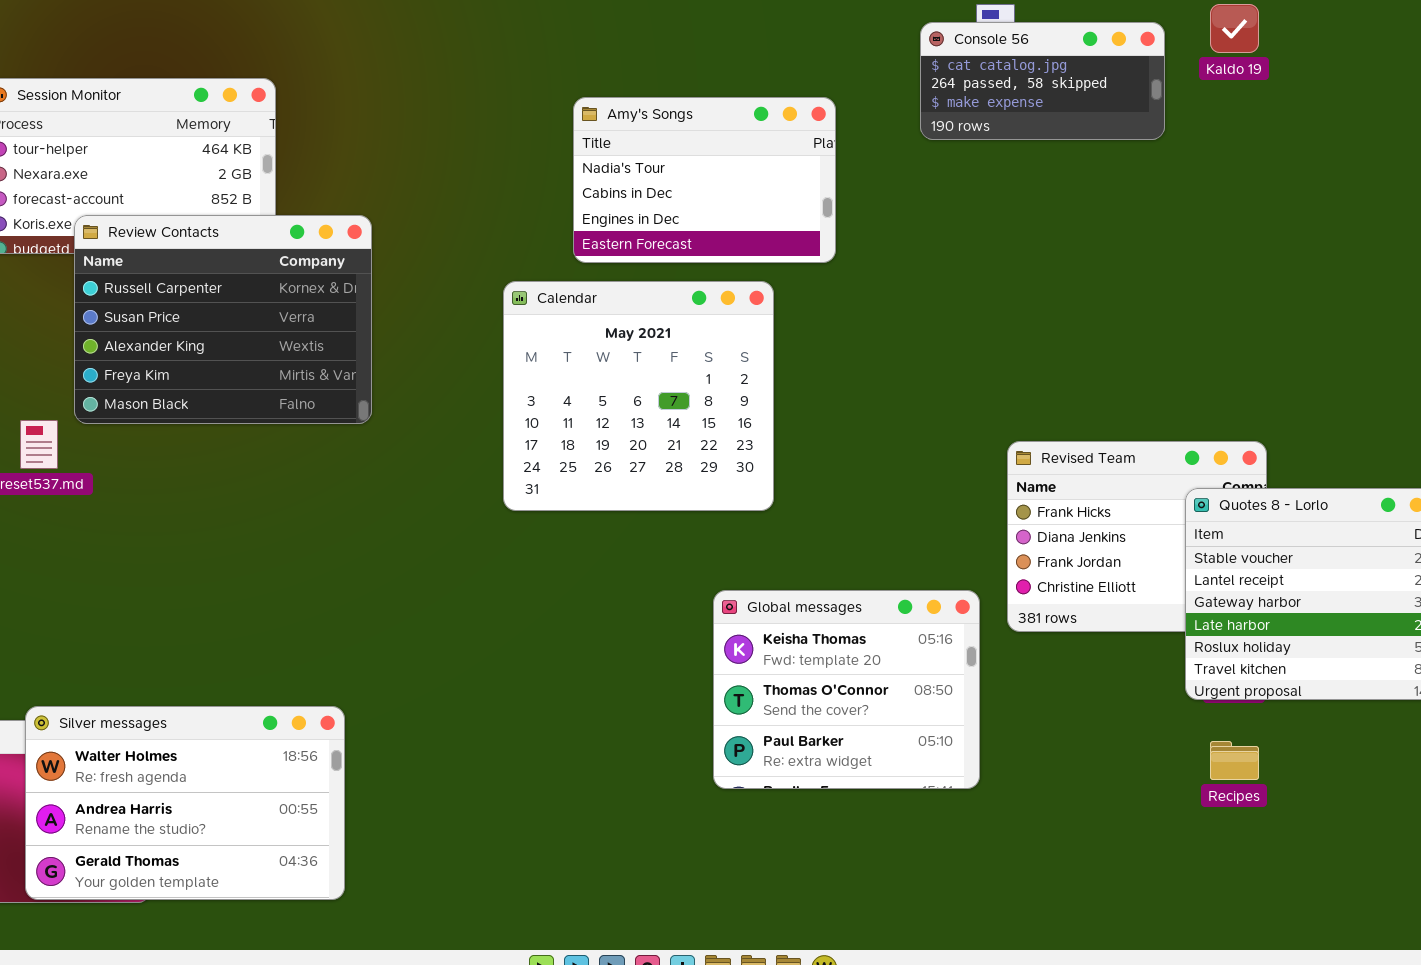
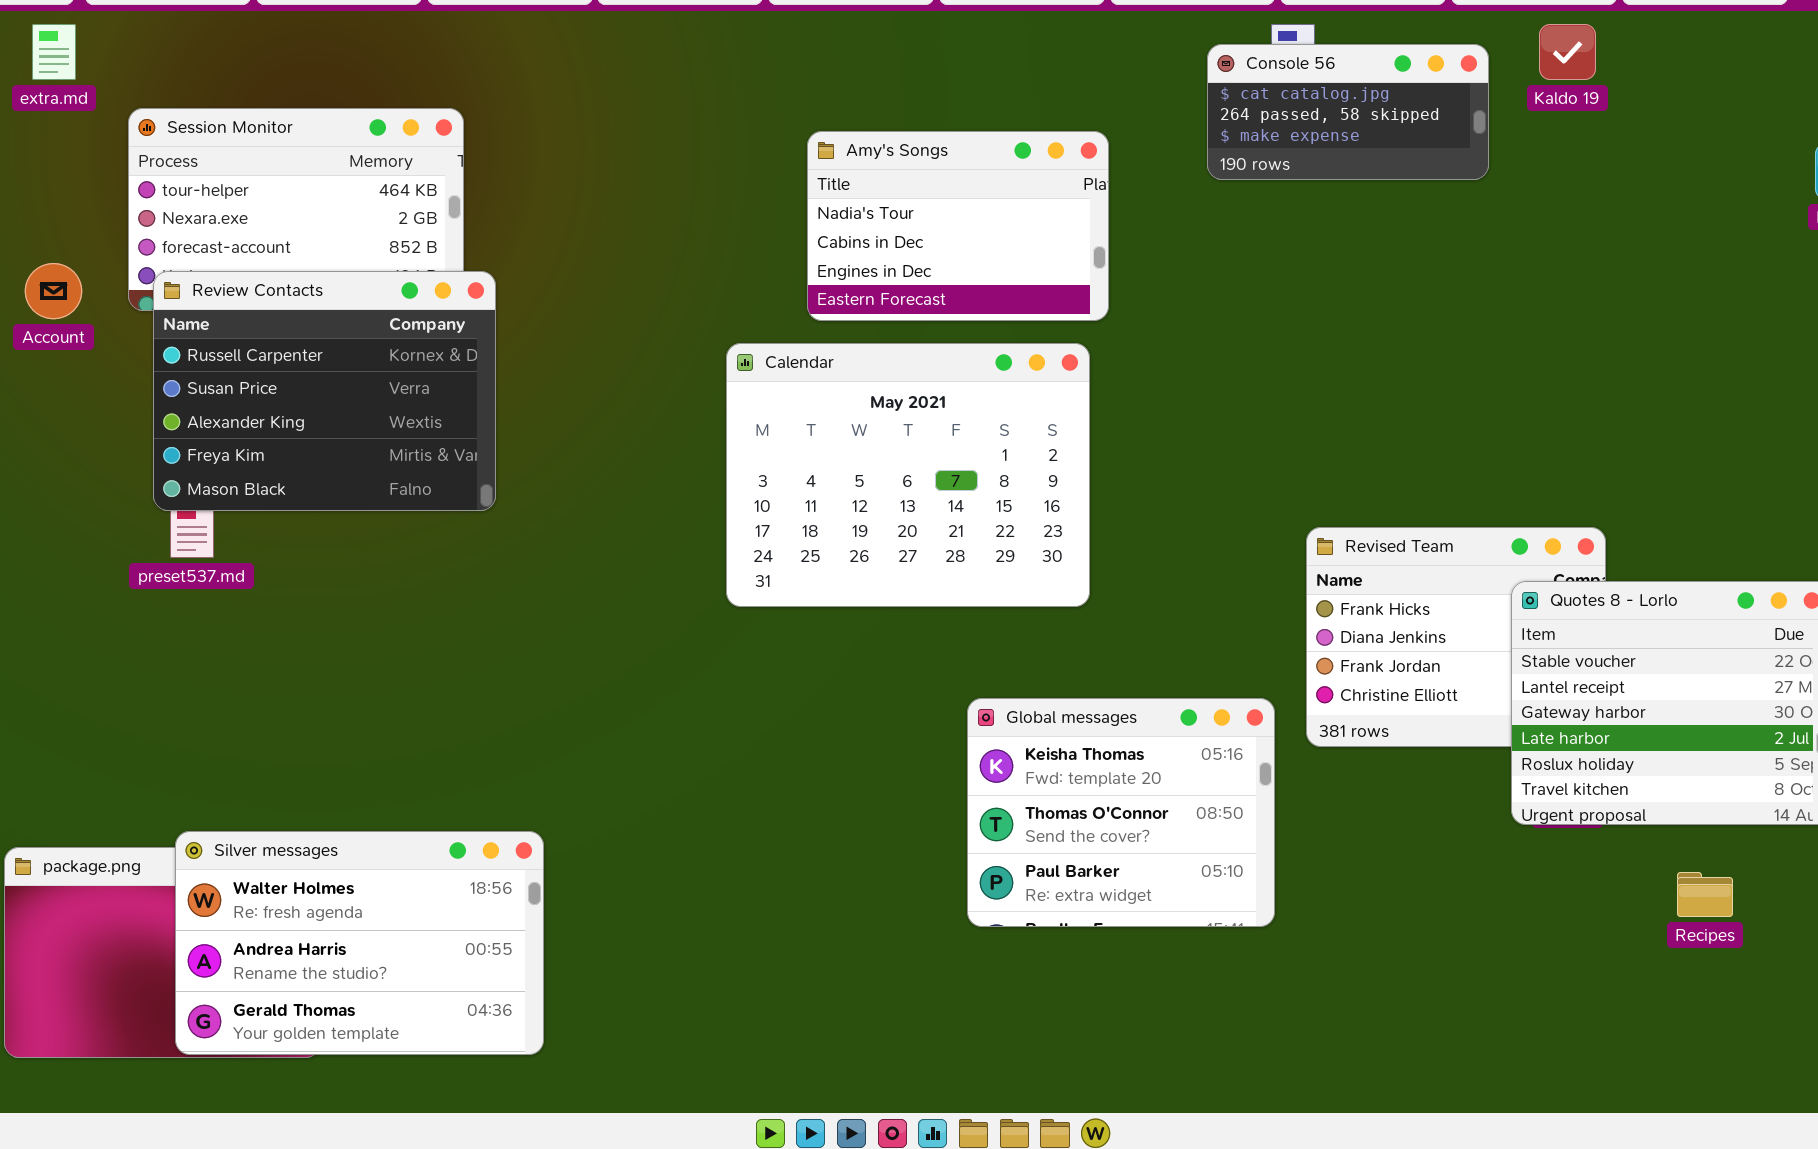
Review Contacts: [74,215,372,424] -> [153,271,496,511], moved
Calendar: [503,281,774,511] -> [726,343,1090,607], resized
Recipes: [1210,741,1259,780] -> [1677,872,1733,917], moved

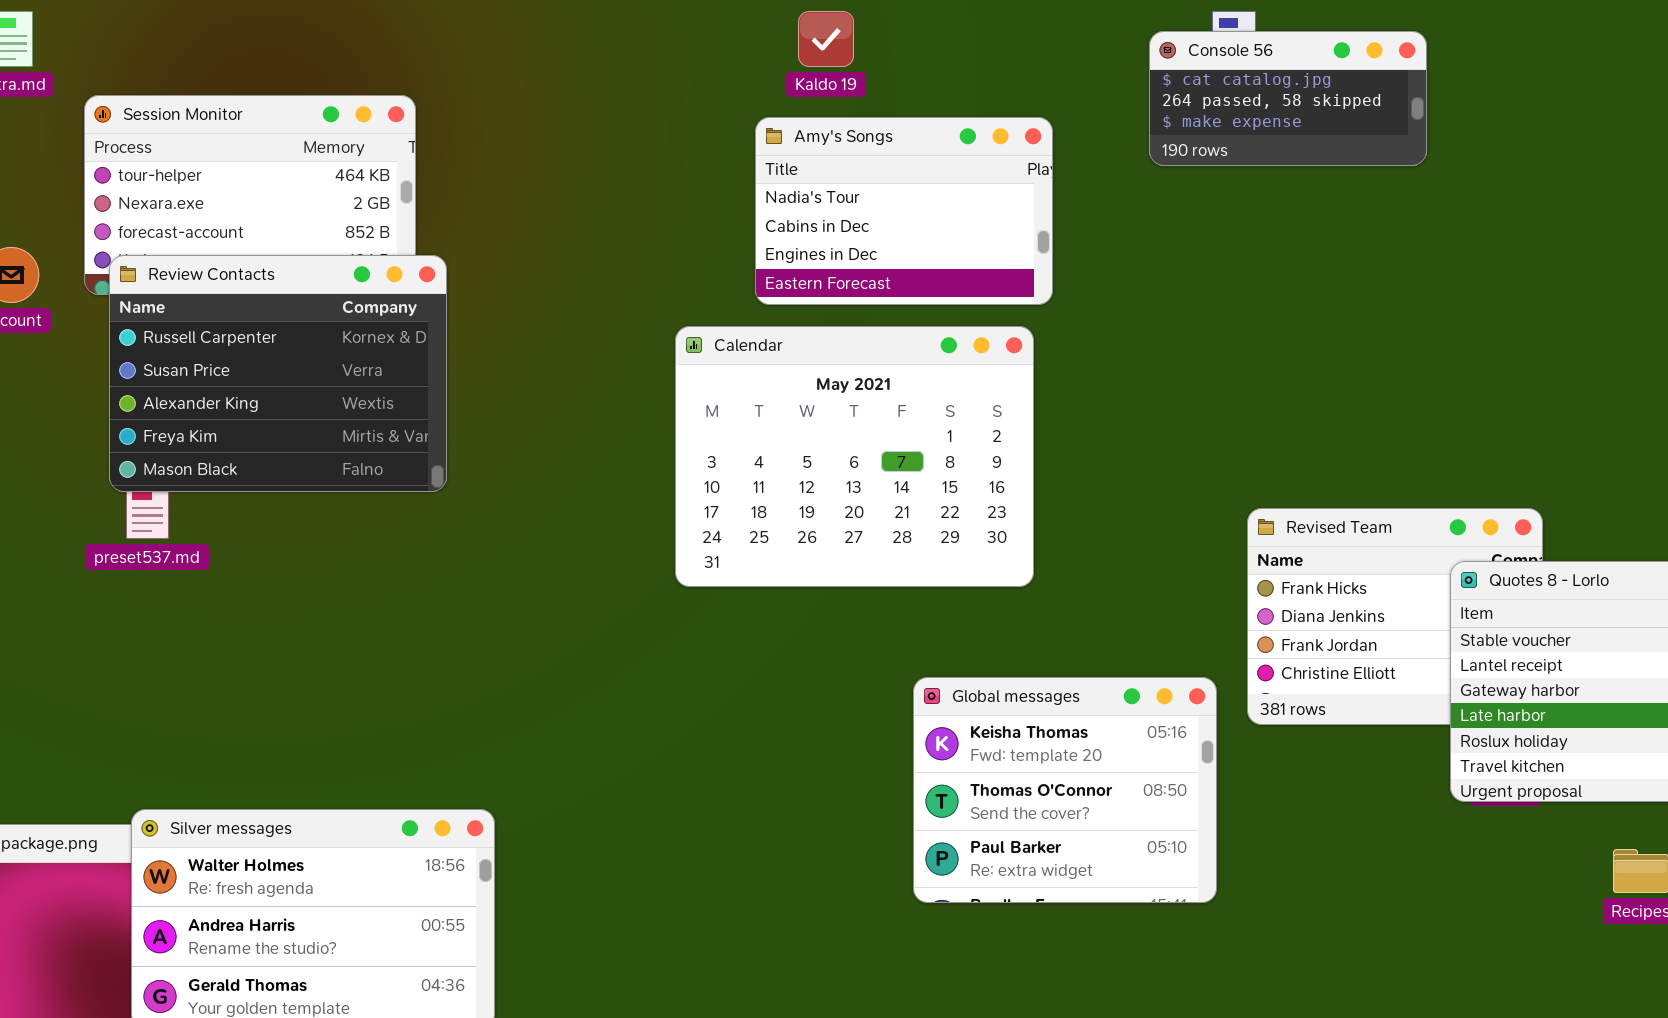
Kaldo 19: [1539,24,1596,80] -> [798,11,854,67], moved

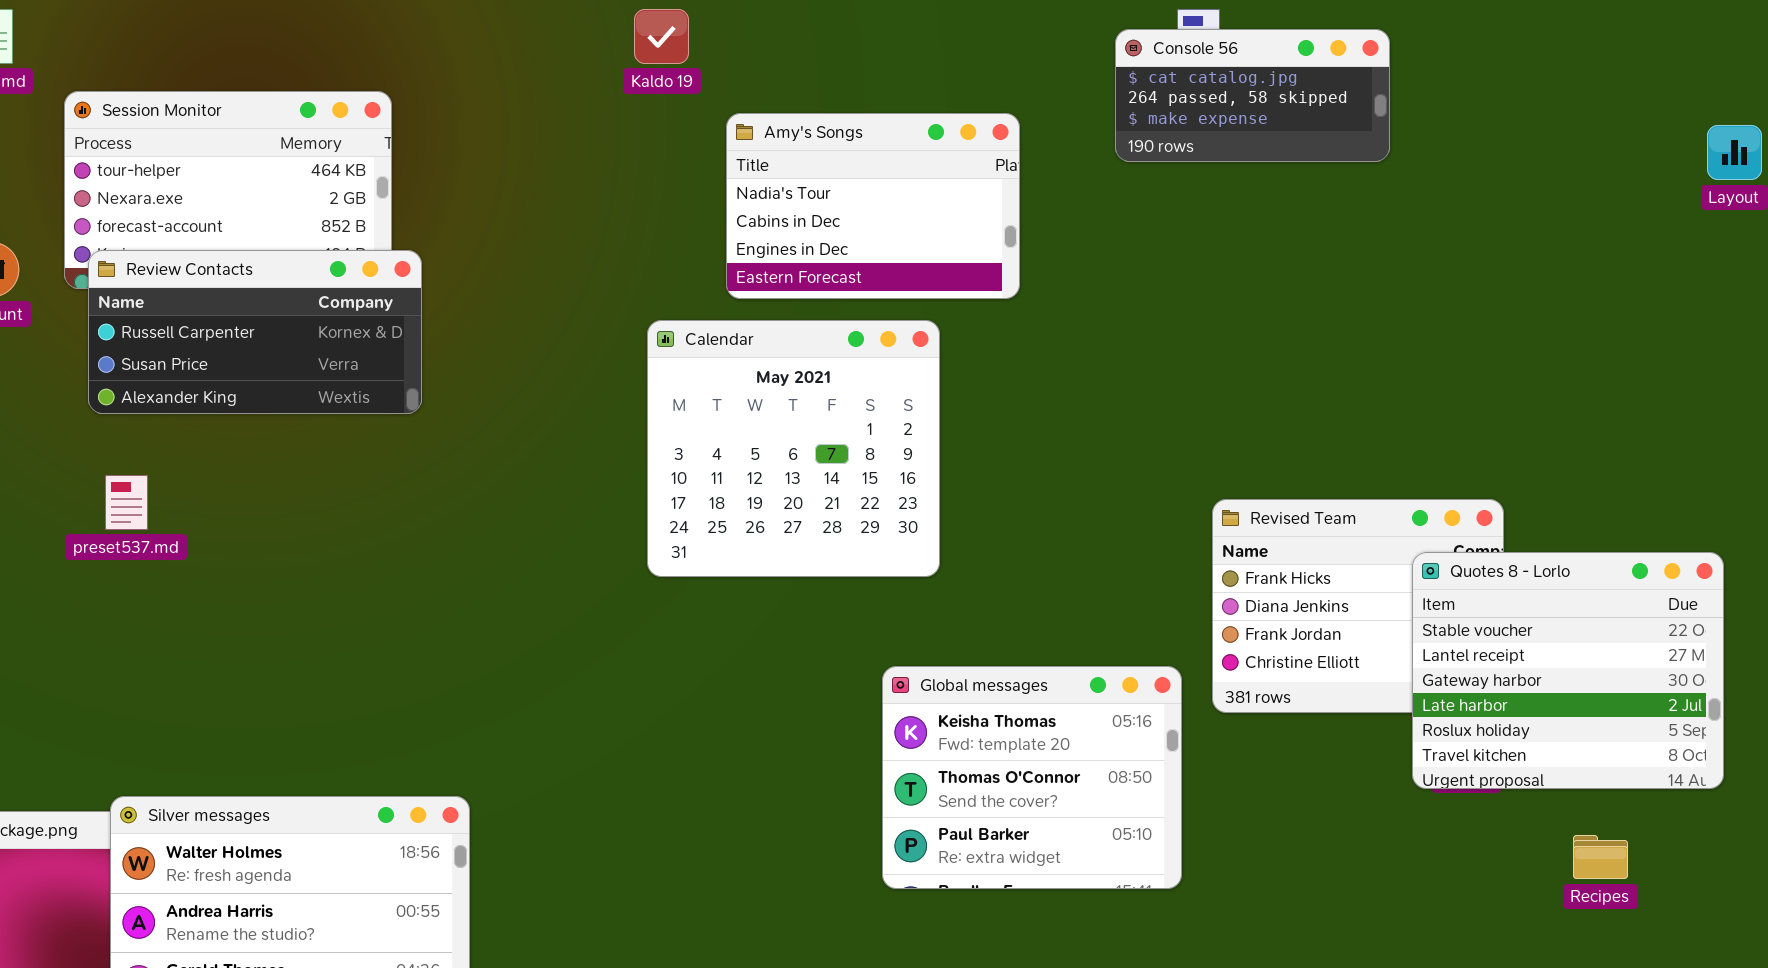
Kaldo 19: [798,11,854,67] -> [634,9,689,64], moved
Review Contacts: [109,255,447,492] -> [88,250,422,414], resized
Calendar: [675,326,1034,587] -> [647,320,940,577], resized

